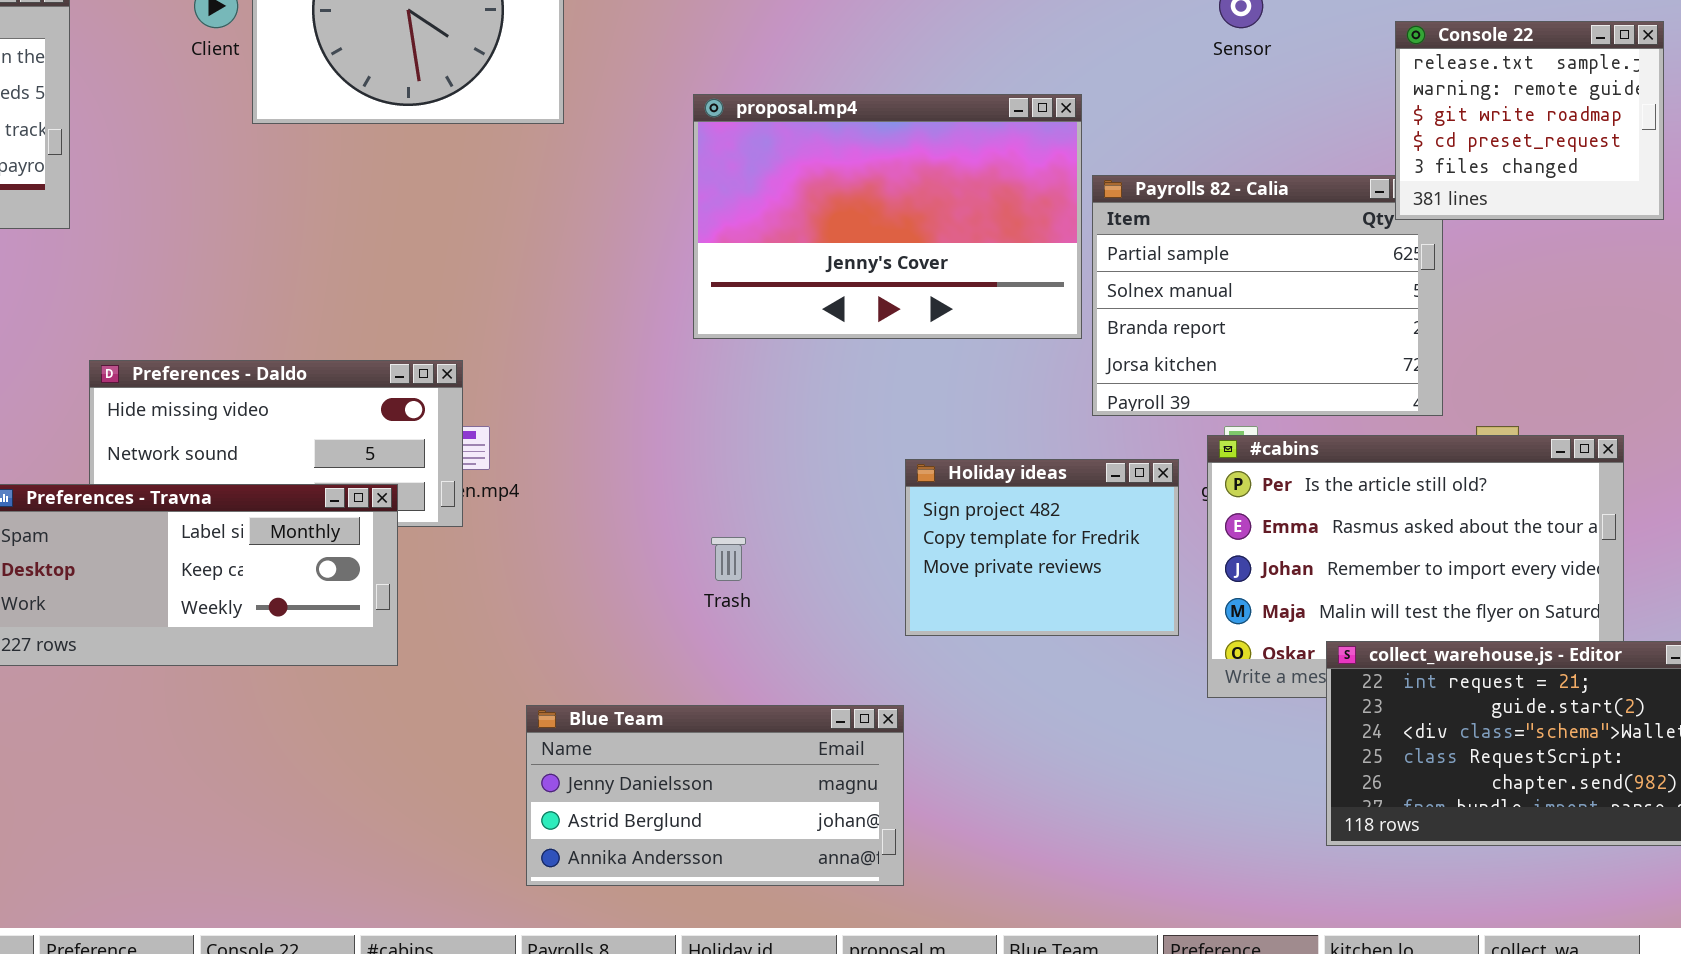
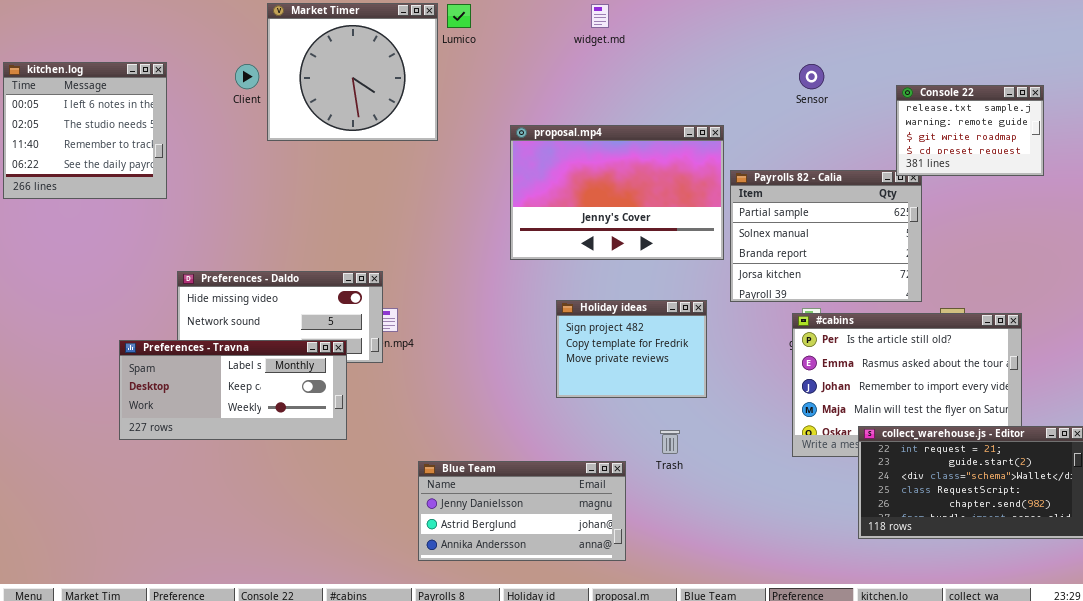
Console 22: [1395,21,1664,220] -> [896,85,1044,176], resized
Holiday ideas: [905,459,1179,636] -> [556,300,707,398], moved
Trash: [711,537,746,581] -> [660,430,680,454], moved

